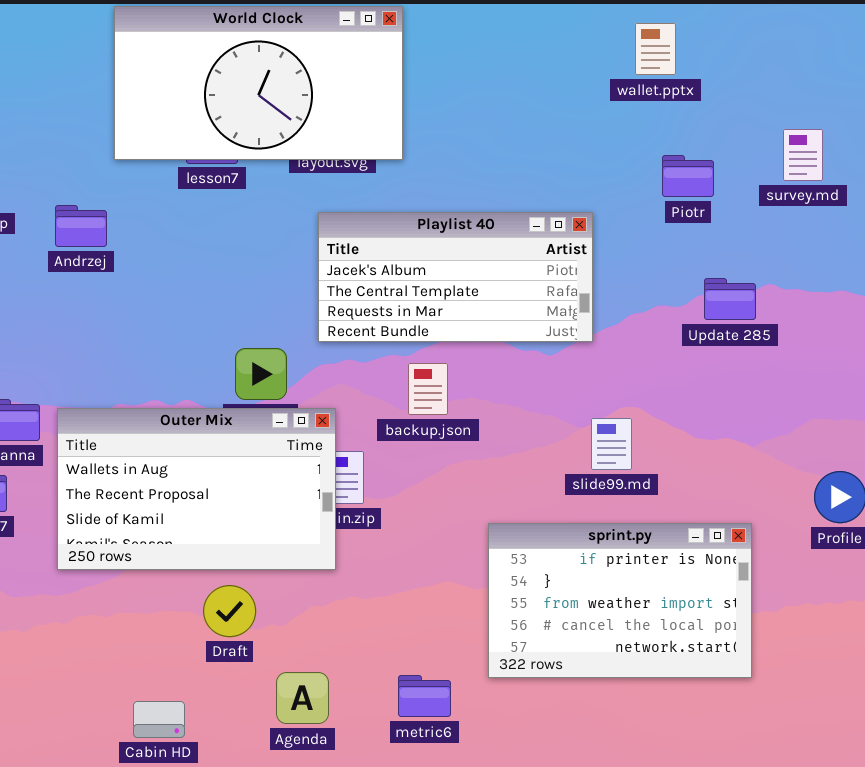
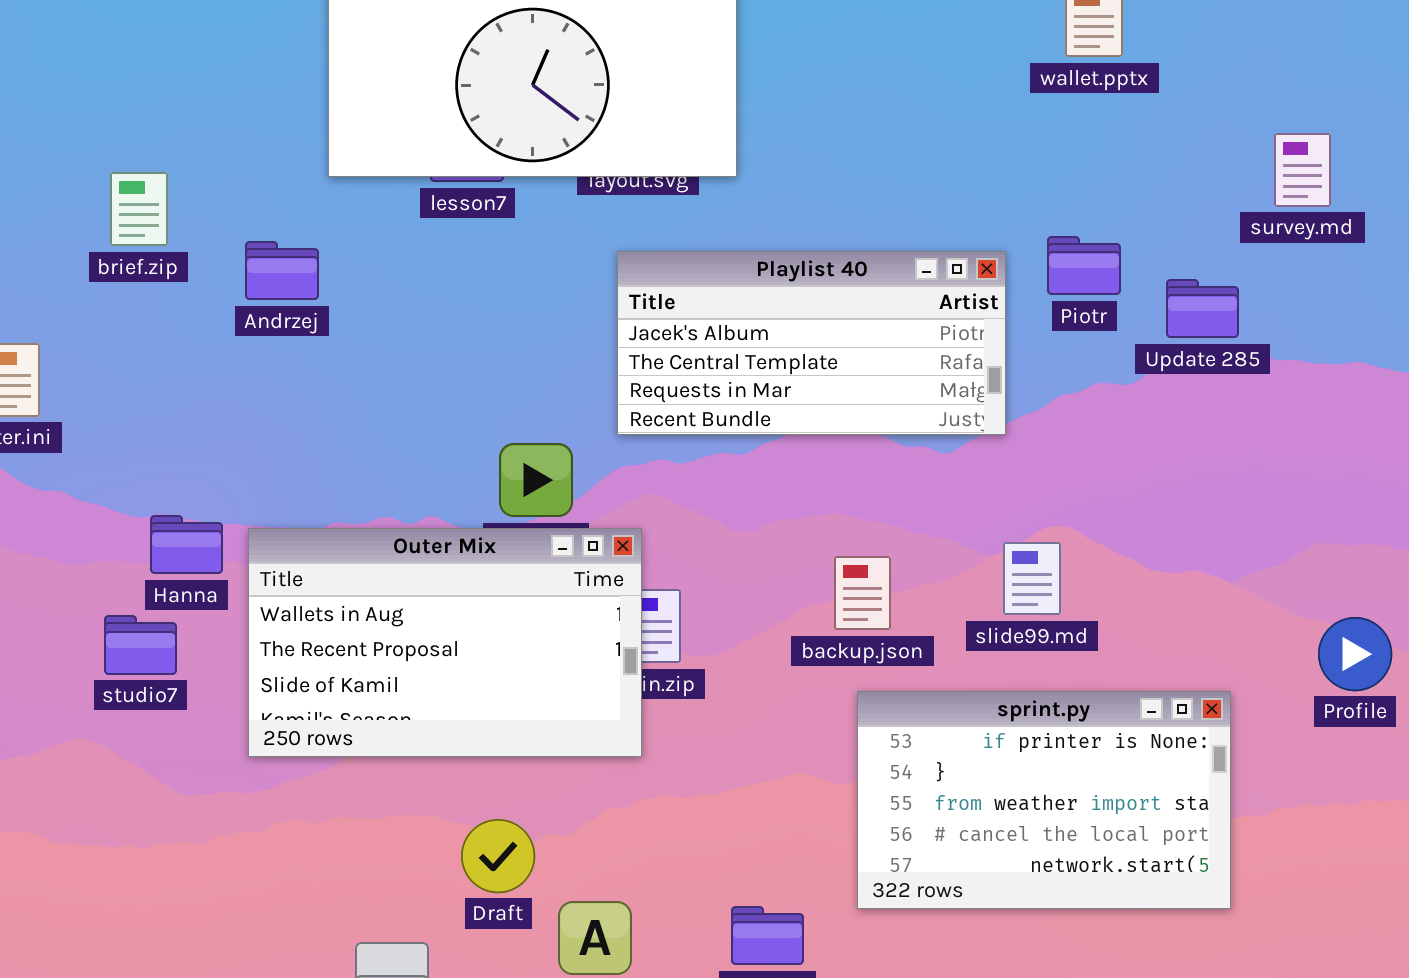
Piotr: [662,155,714,197] -> [1047,236,1121,295], moved
Update 285: [704,278,756,320] -> [1166,279,1239,338], moved
backup.json: [408,363,448,415] -> [834,556,891,630], moved
Draft: [203,585,256,637] -> [461,819,535,893], moved

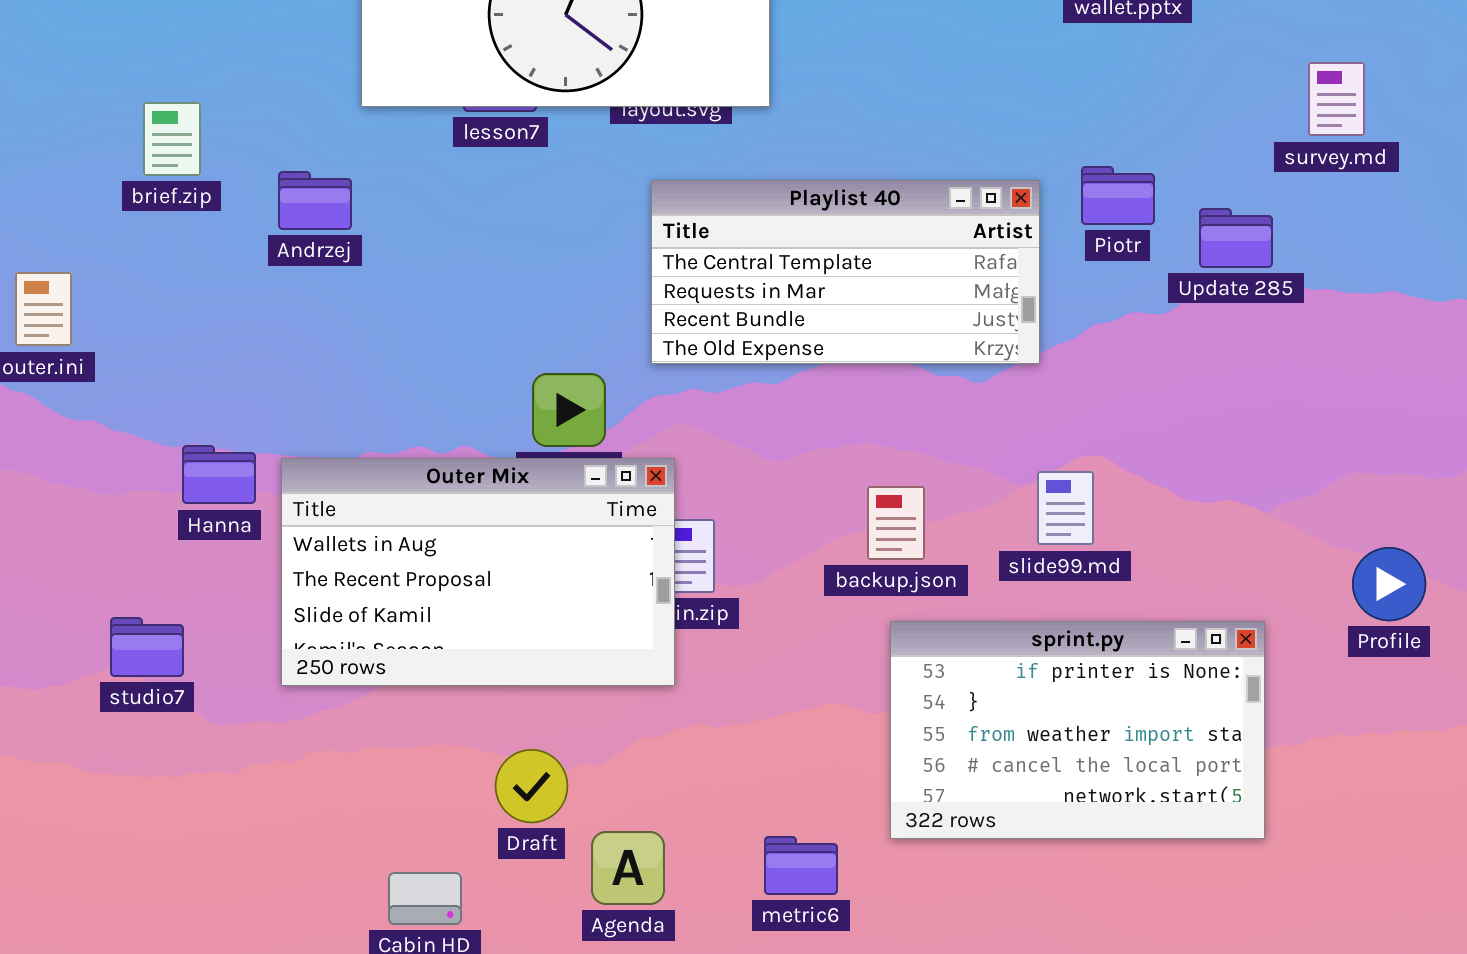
Playlist 40: [617,251,1006,435] -> [651,180,1040,364], scrolled down 1 row
studio7: [104,615,177,675] -> [110,617,184,677], moved

